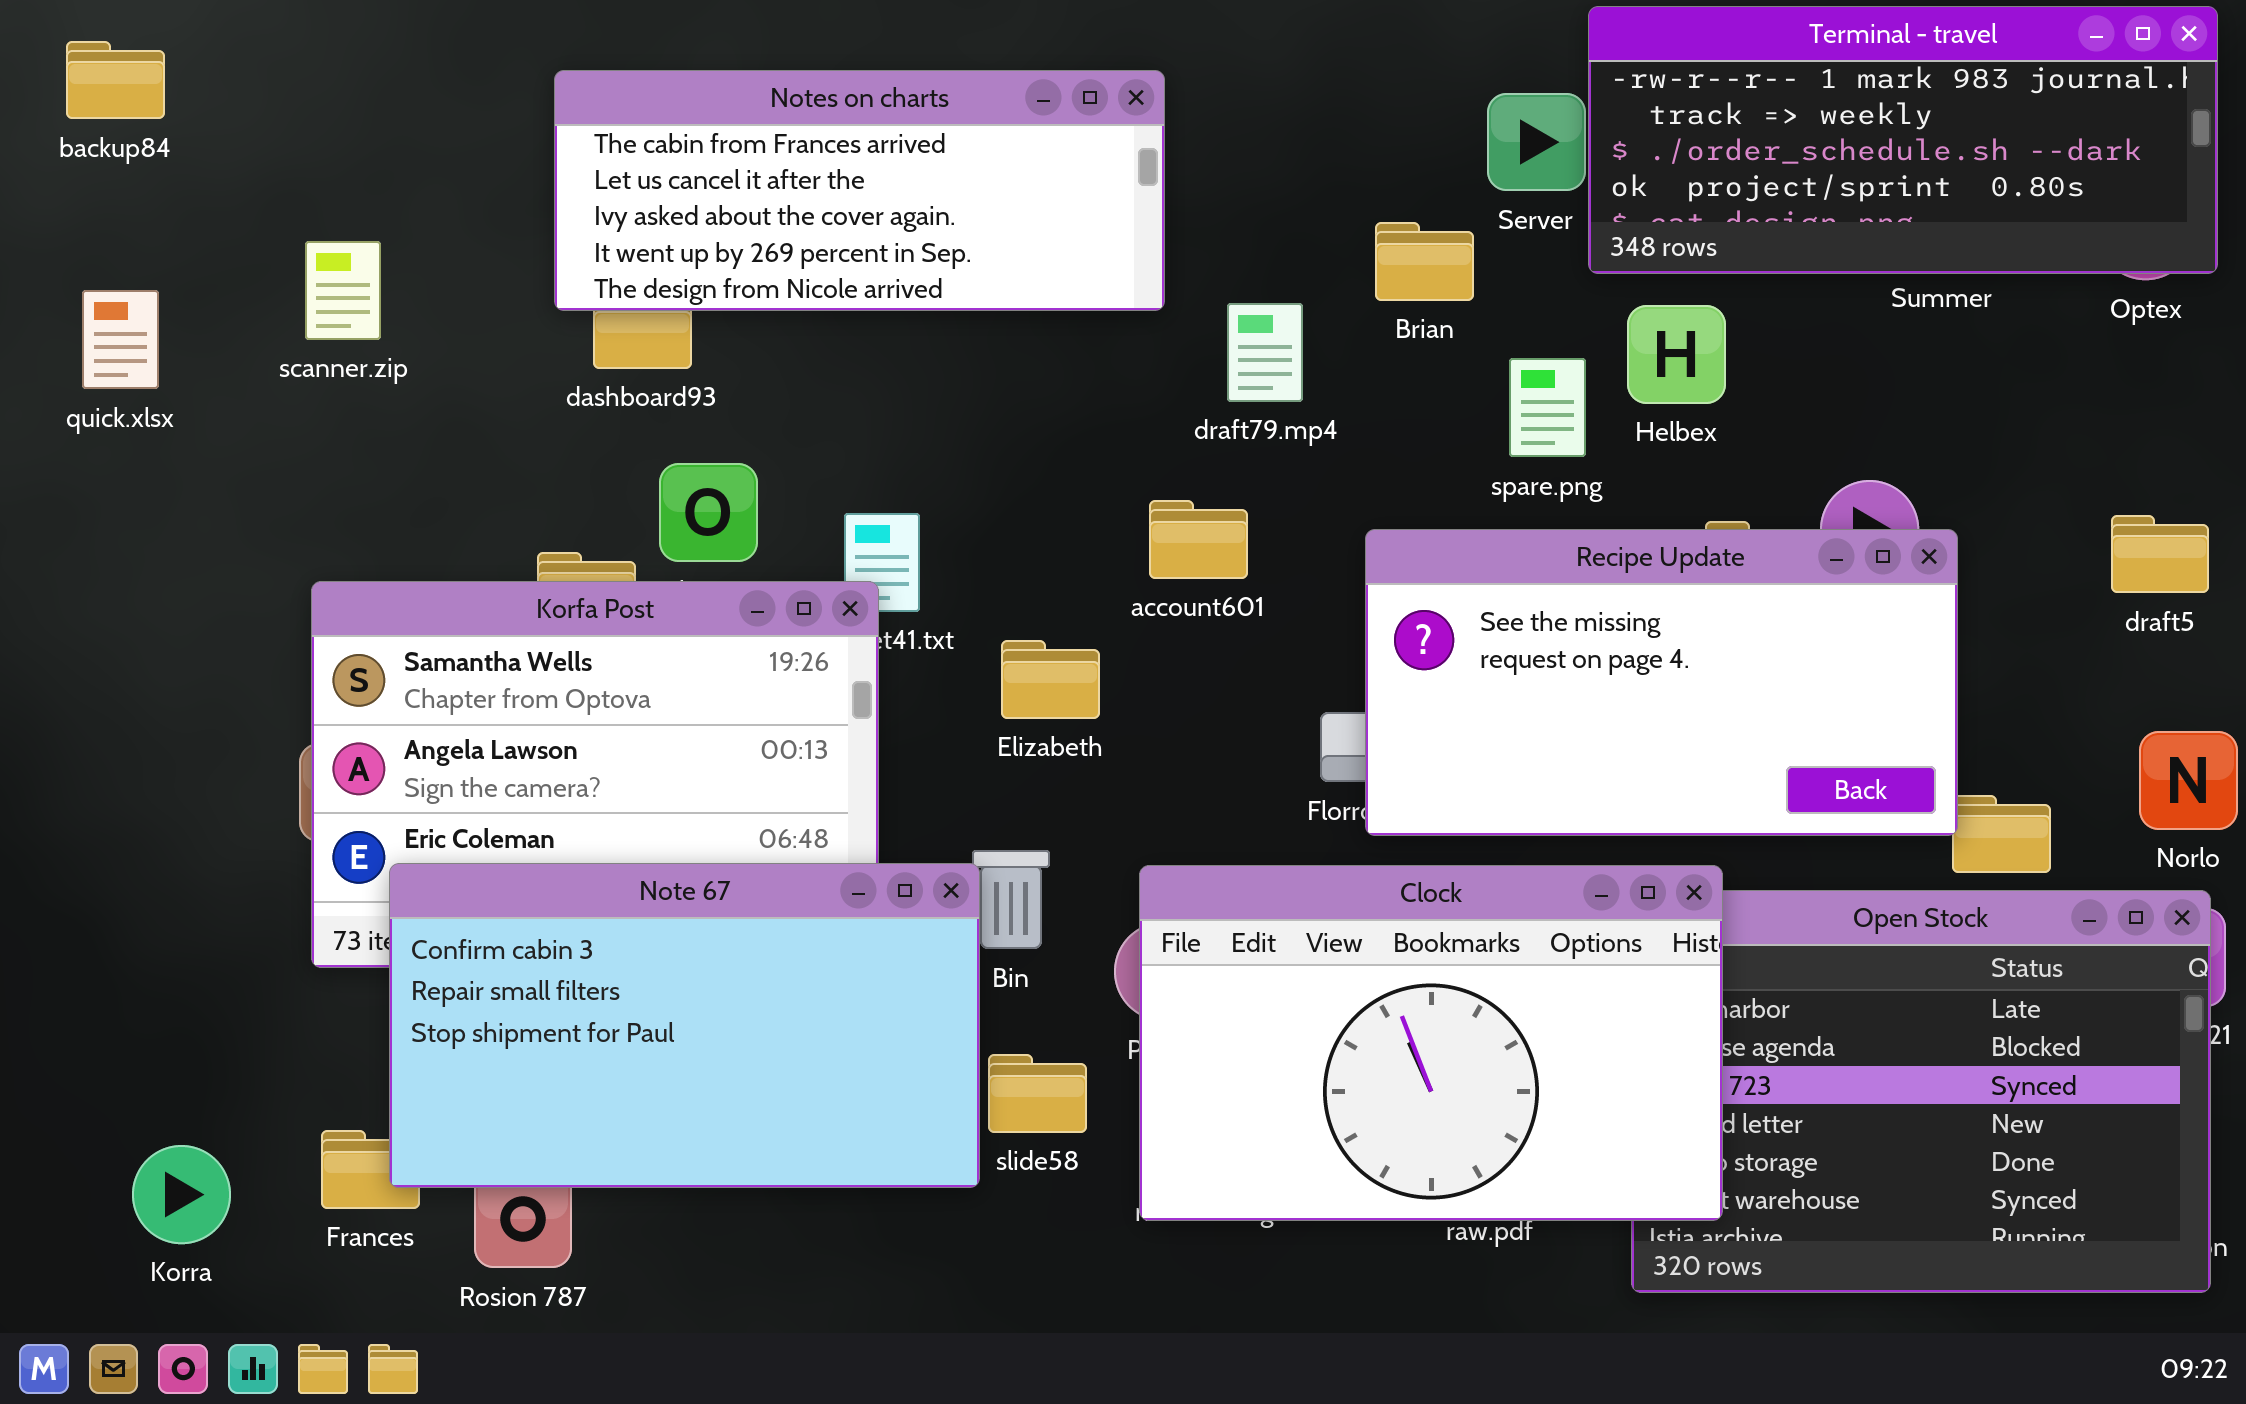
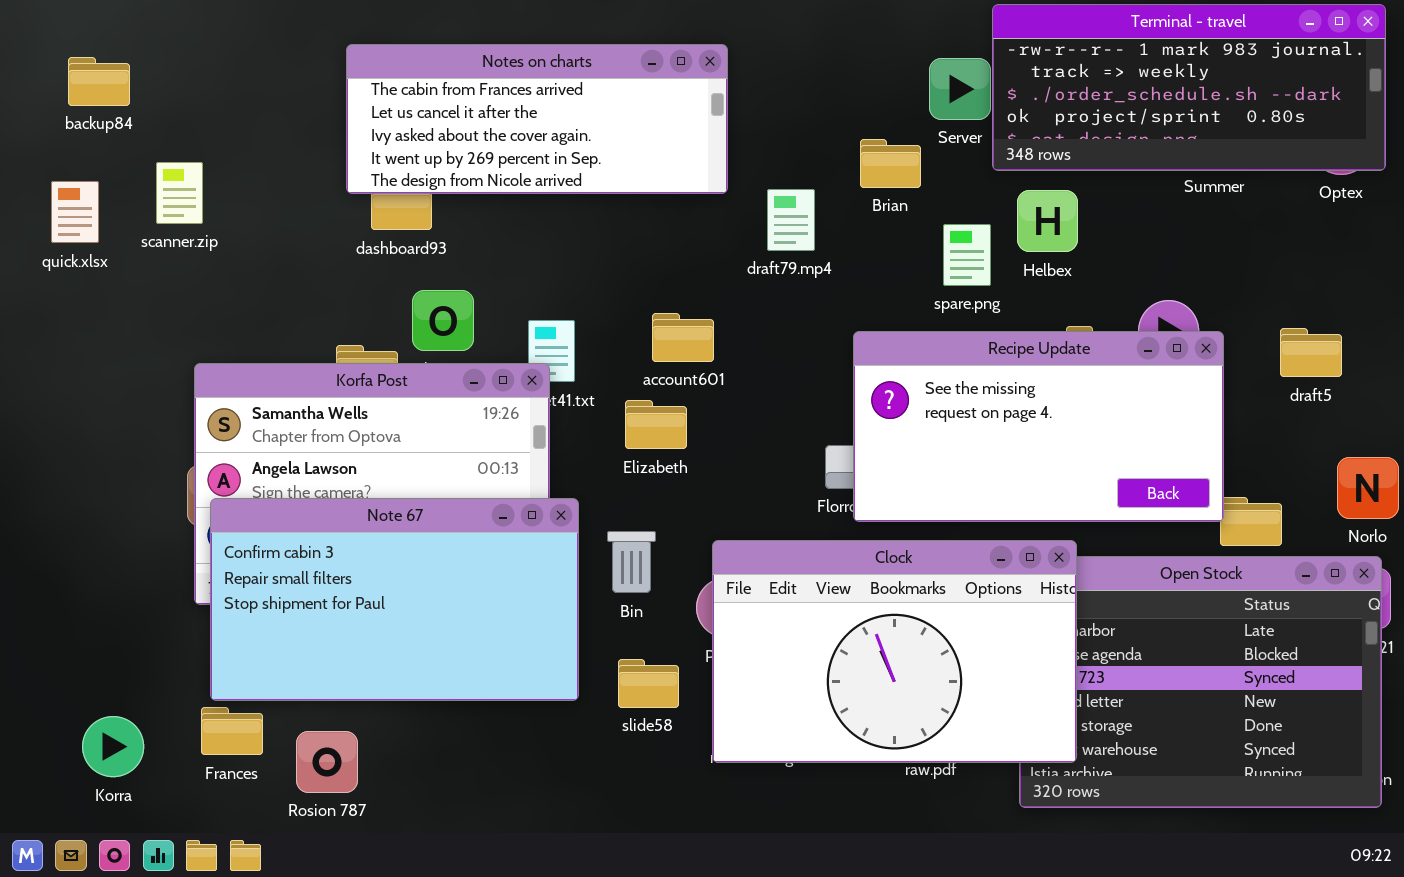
backup84: [66,41,165,119] -> [68,57,130,106], moved
scanner.zip: [305,241,381,340] -> [156,162,203,224], moved
account601: [1149,500,1248,579] -> [652,313,714,362], moved
draft5: [2111,515,2209,593] -> [1280,328,1342,377], moved
Note 67: [389,863,980,1188] -> [210,498,579,701], moved

